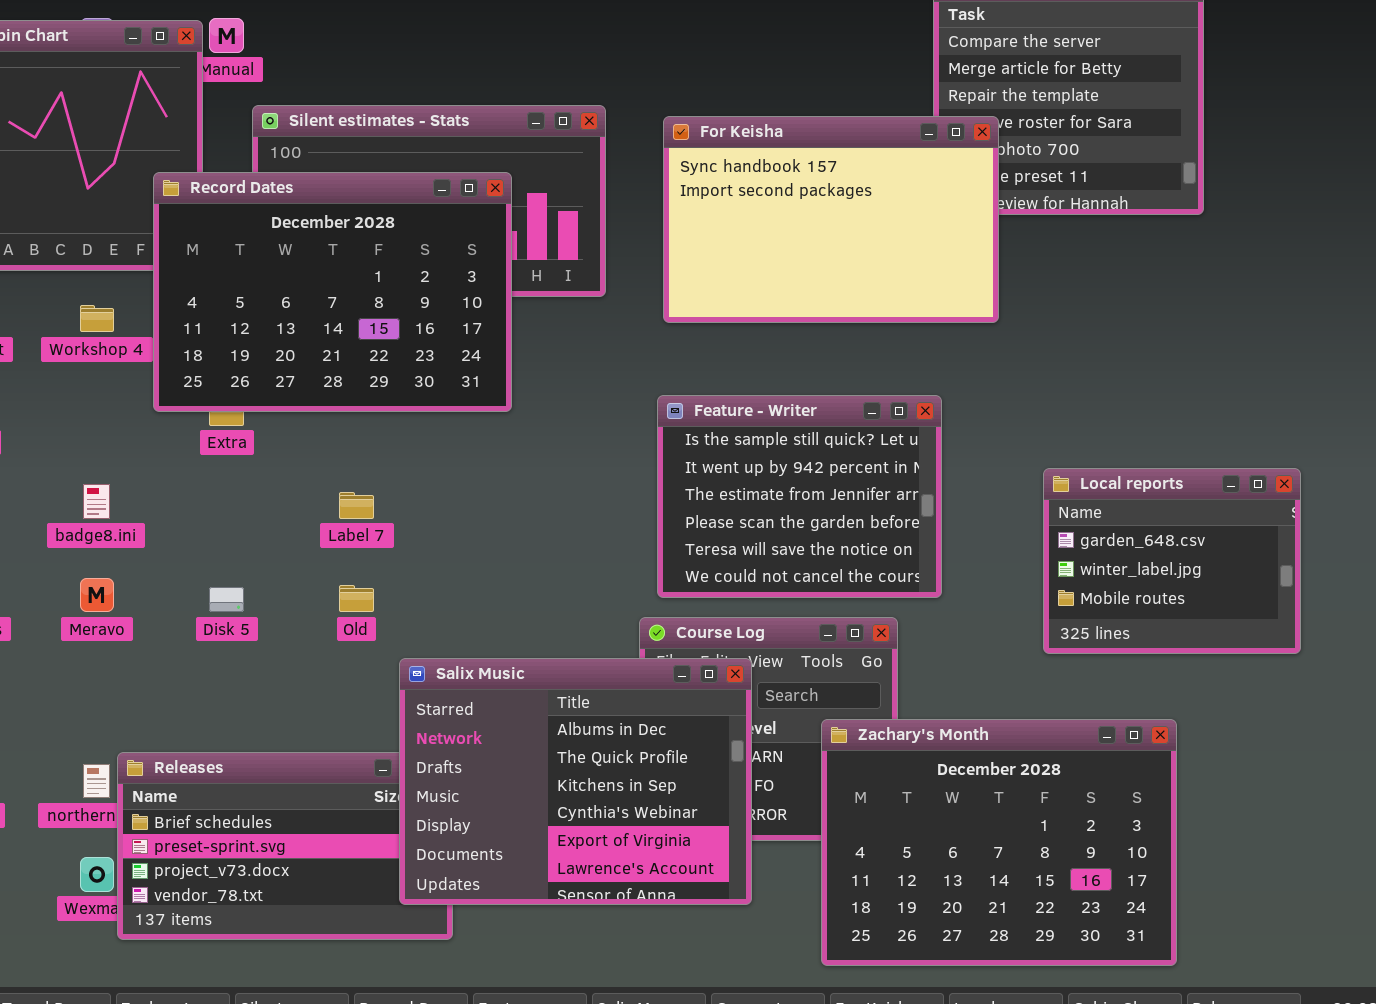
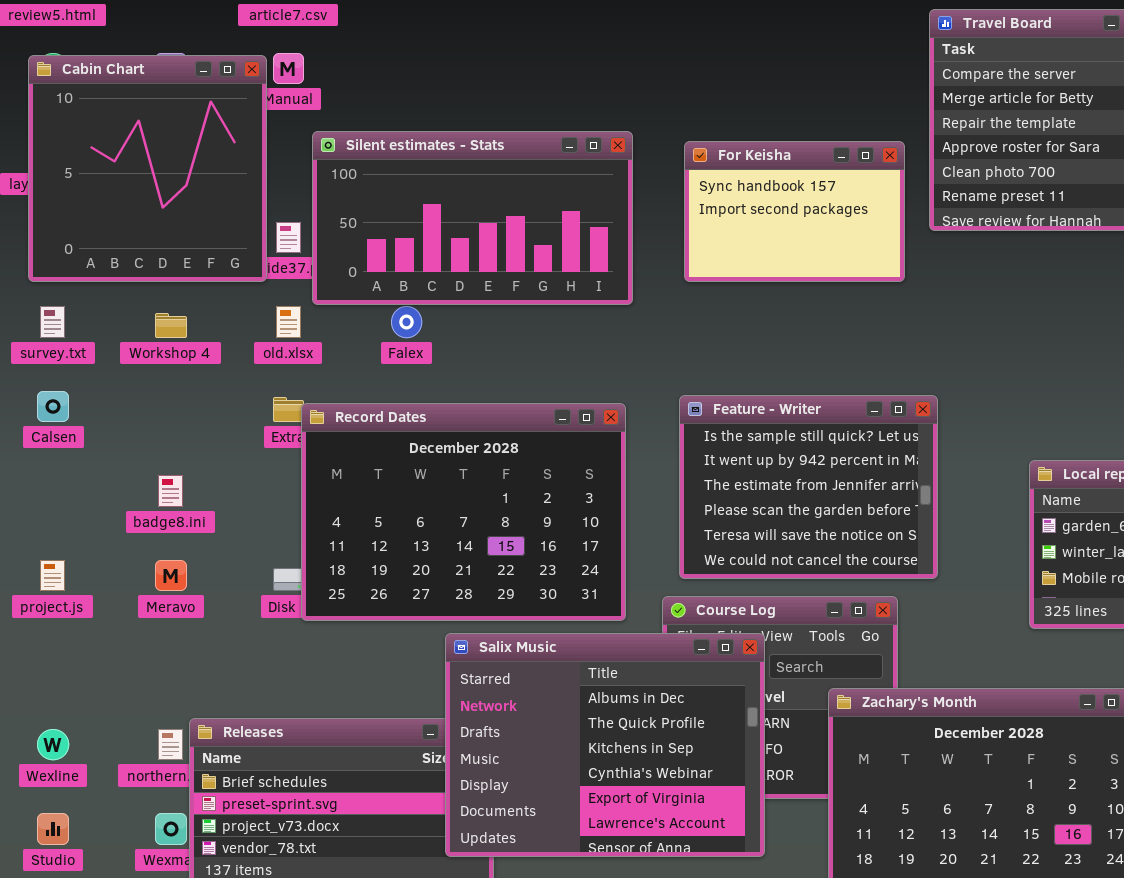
For Keisha: [663,116,999,323] -> [684,141,905,282], resized
Record Dates: [153,172,512,412] -> [301,403,626,621], moved

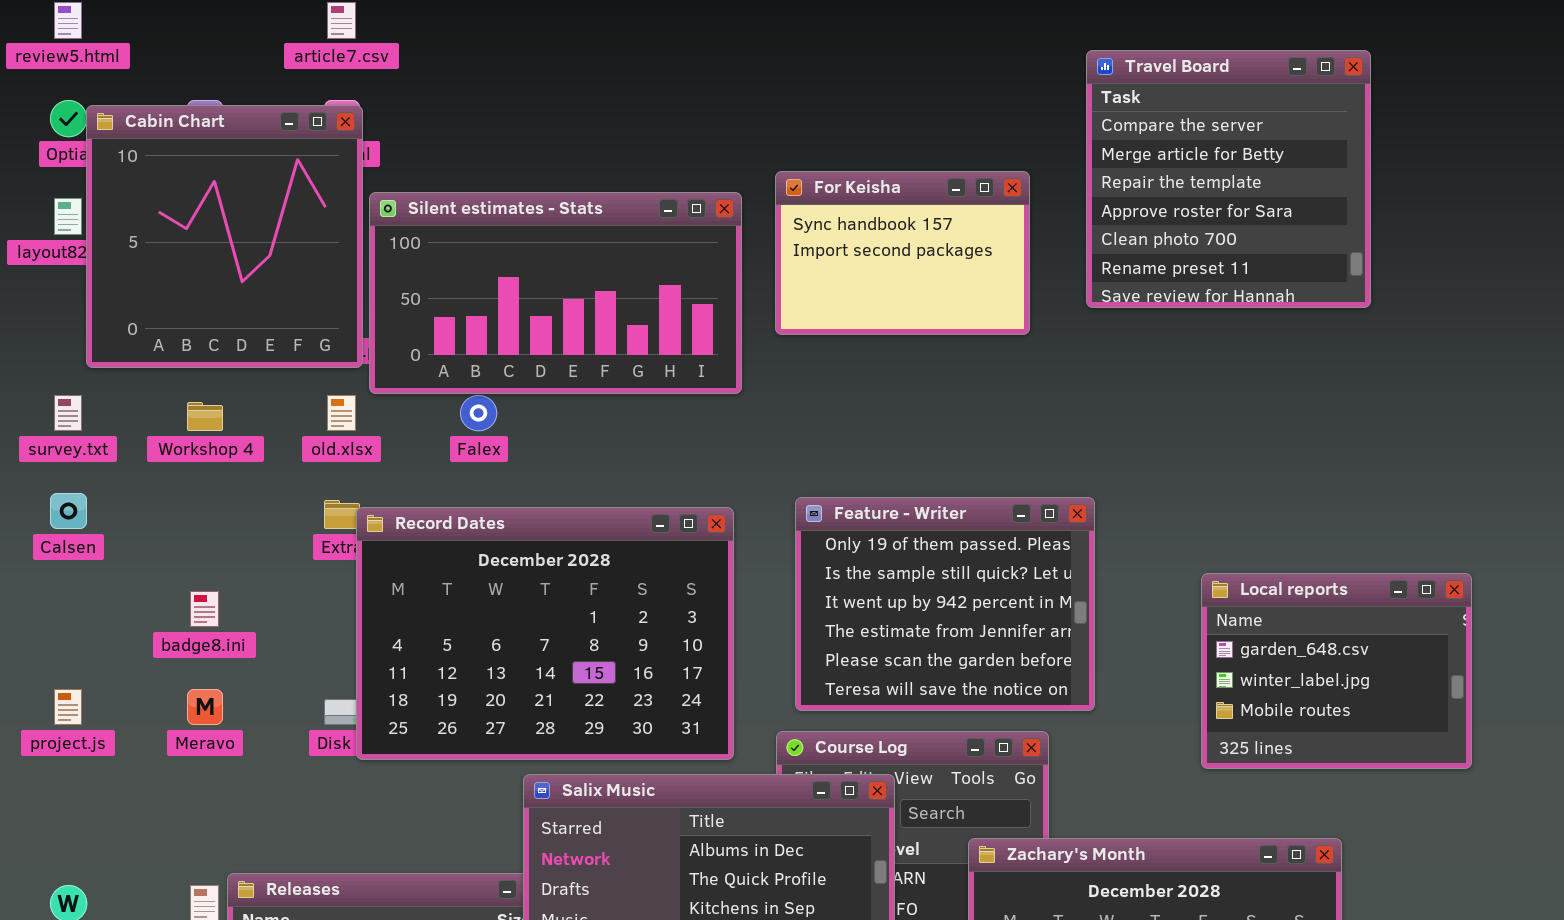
Cabin Chart: [28,55,267,282] -> [86,105,363,368], moved
For Keisha: [684,141,905,282] -> [775,171,1030,335], moved
Feature - Writer: [679,395,938,579] -> [795,497,1095,711], scrolled up 1 row

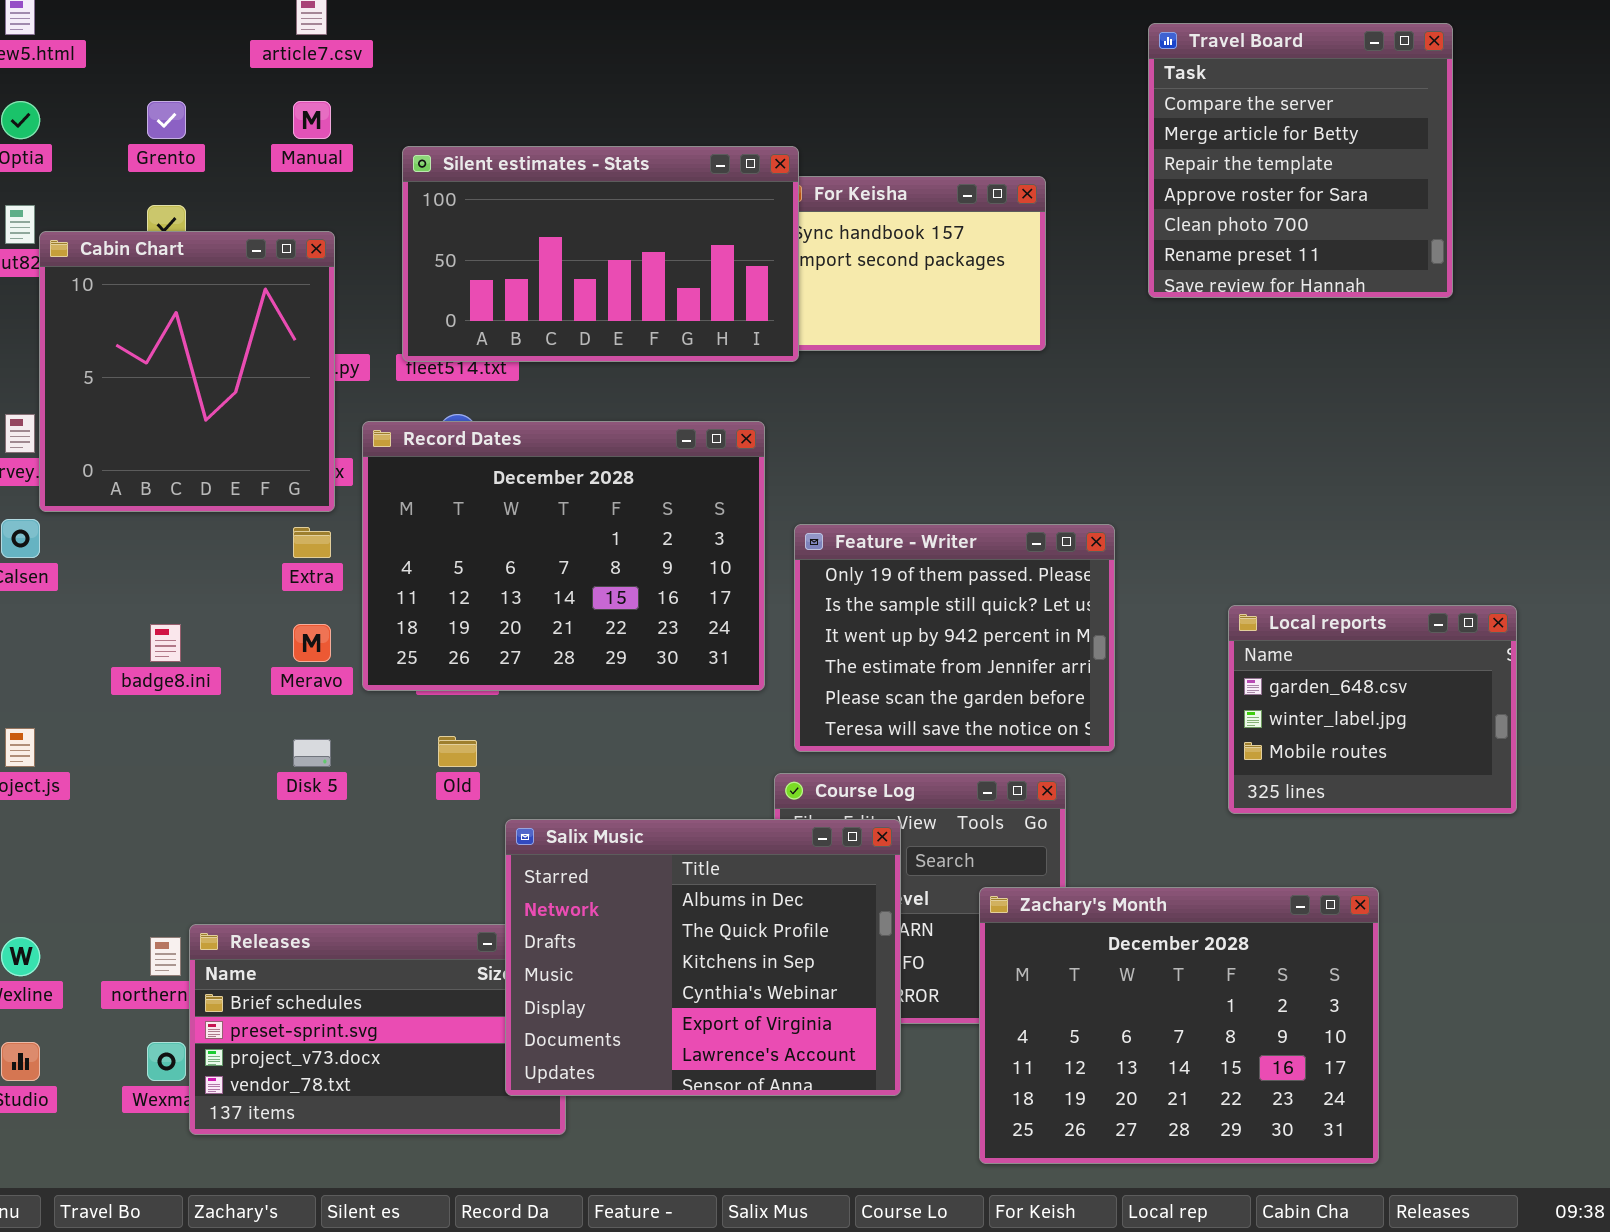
Travel Board: [1086,50,1371,308] -> [1148,23,1453,298], moved
Cabin Chart: [86,105,363,368] -> [39,231,335,512], moved
Silent estimates - Stats: [369,192,742,394] -> [402,146,799,362], moved
Record Dates: [356,507,734,760] -> [362,421,765,691], moved
Meravo: [187,689,223,725] -> [293,624,331,662], moved

